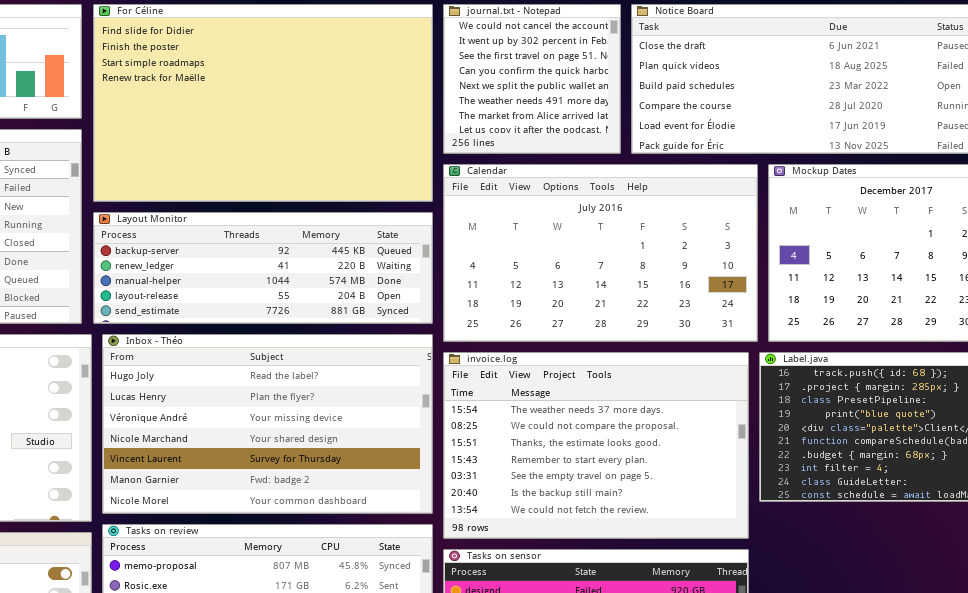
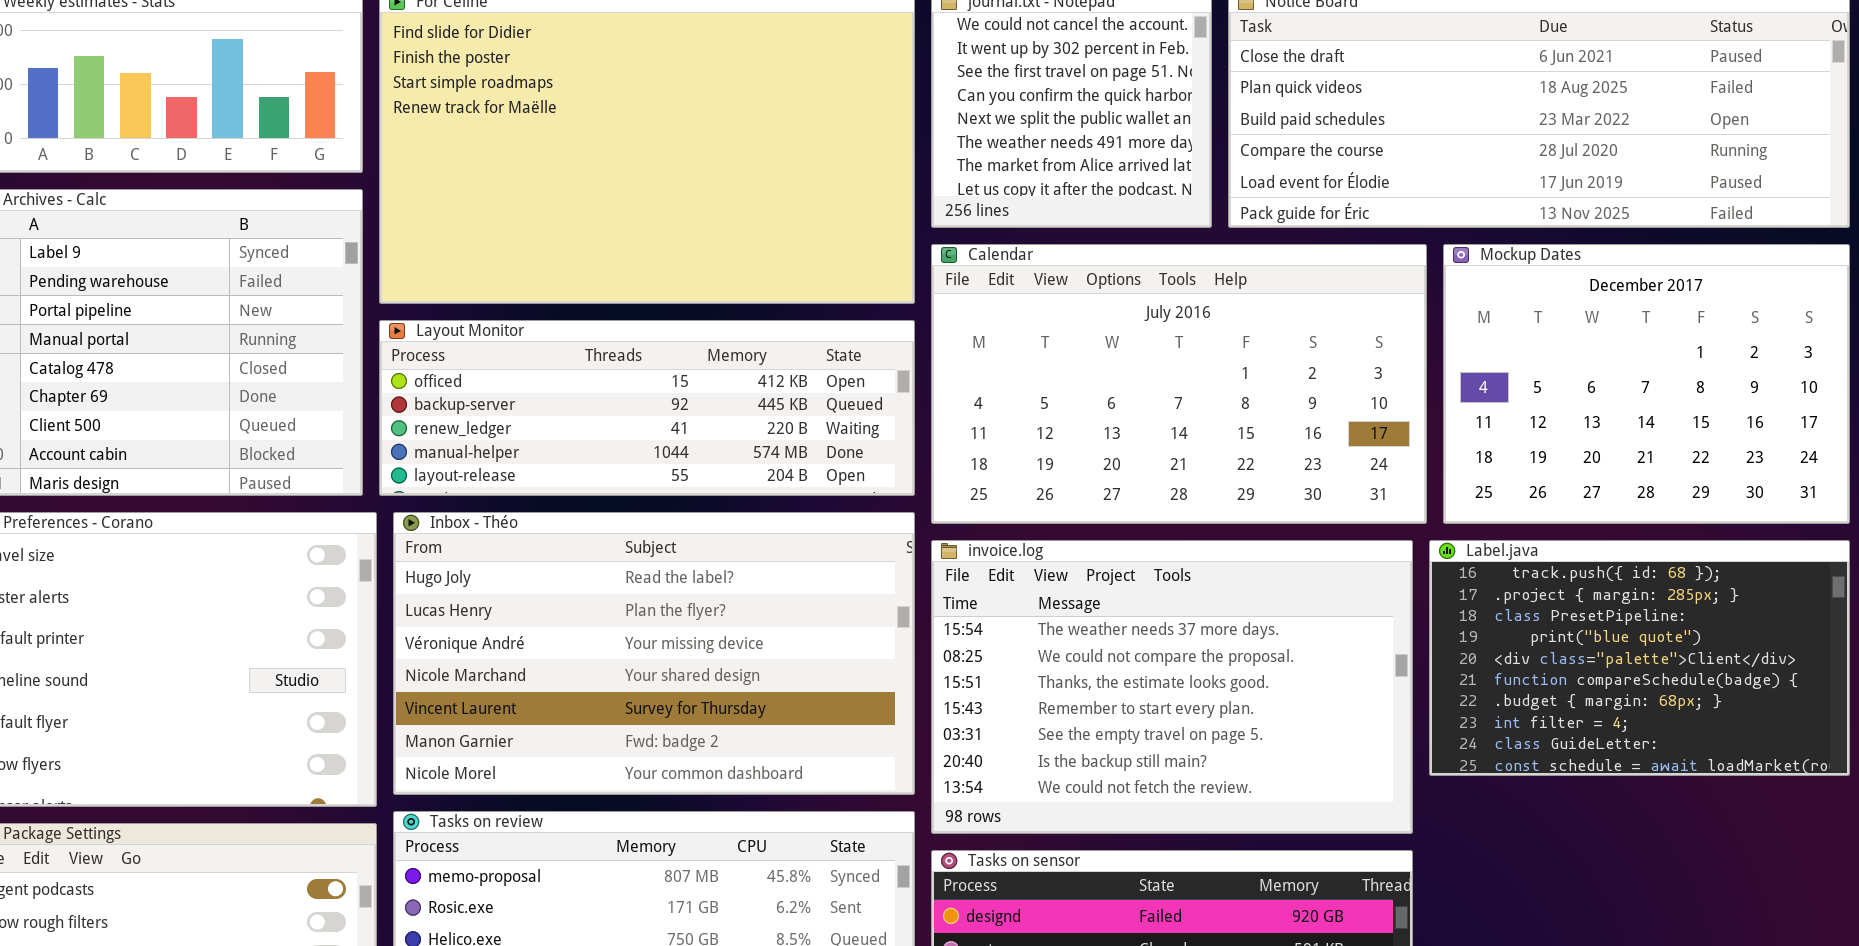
Layout Monitor: [93,212,433,324] -> [379,320,915,496], scrolled up 1 row

